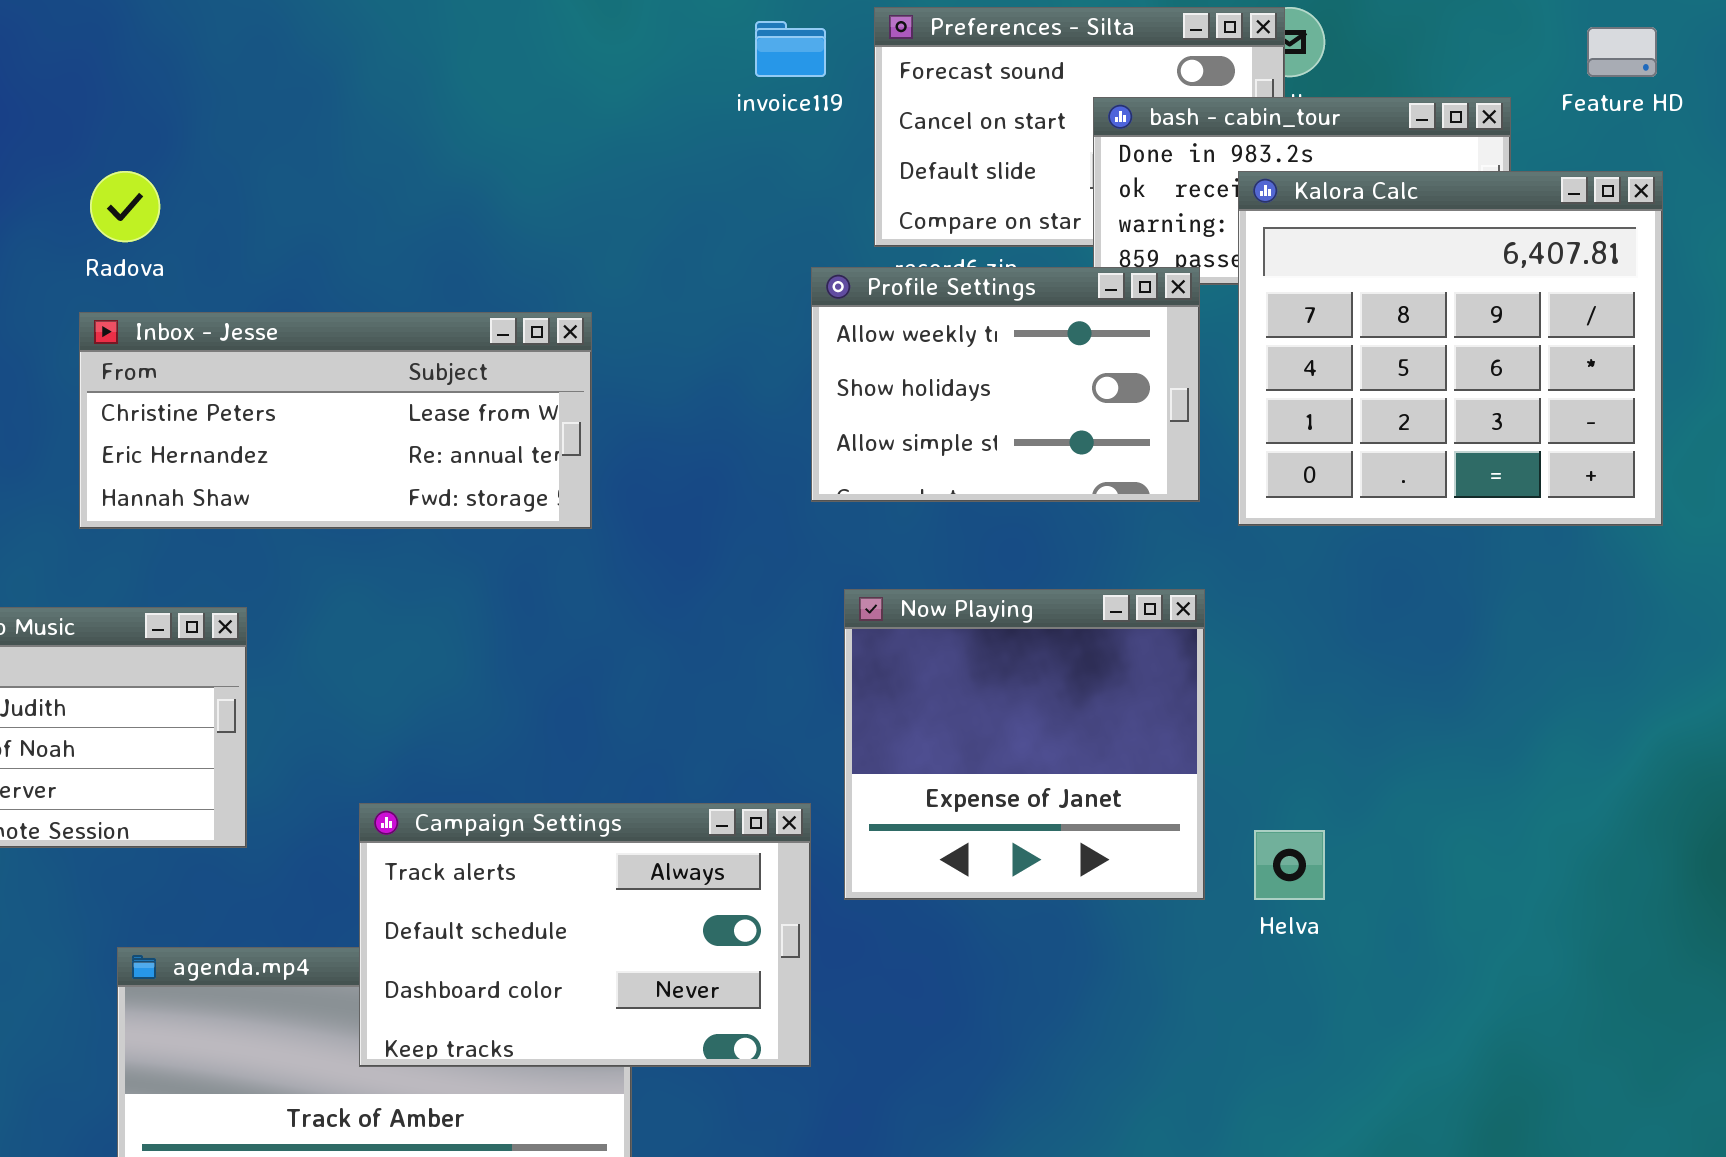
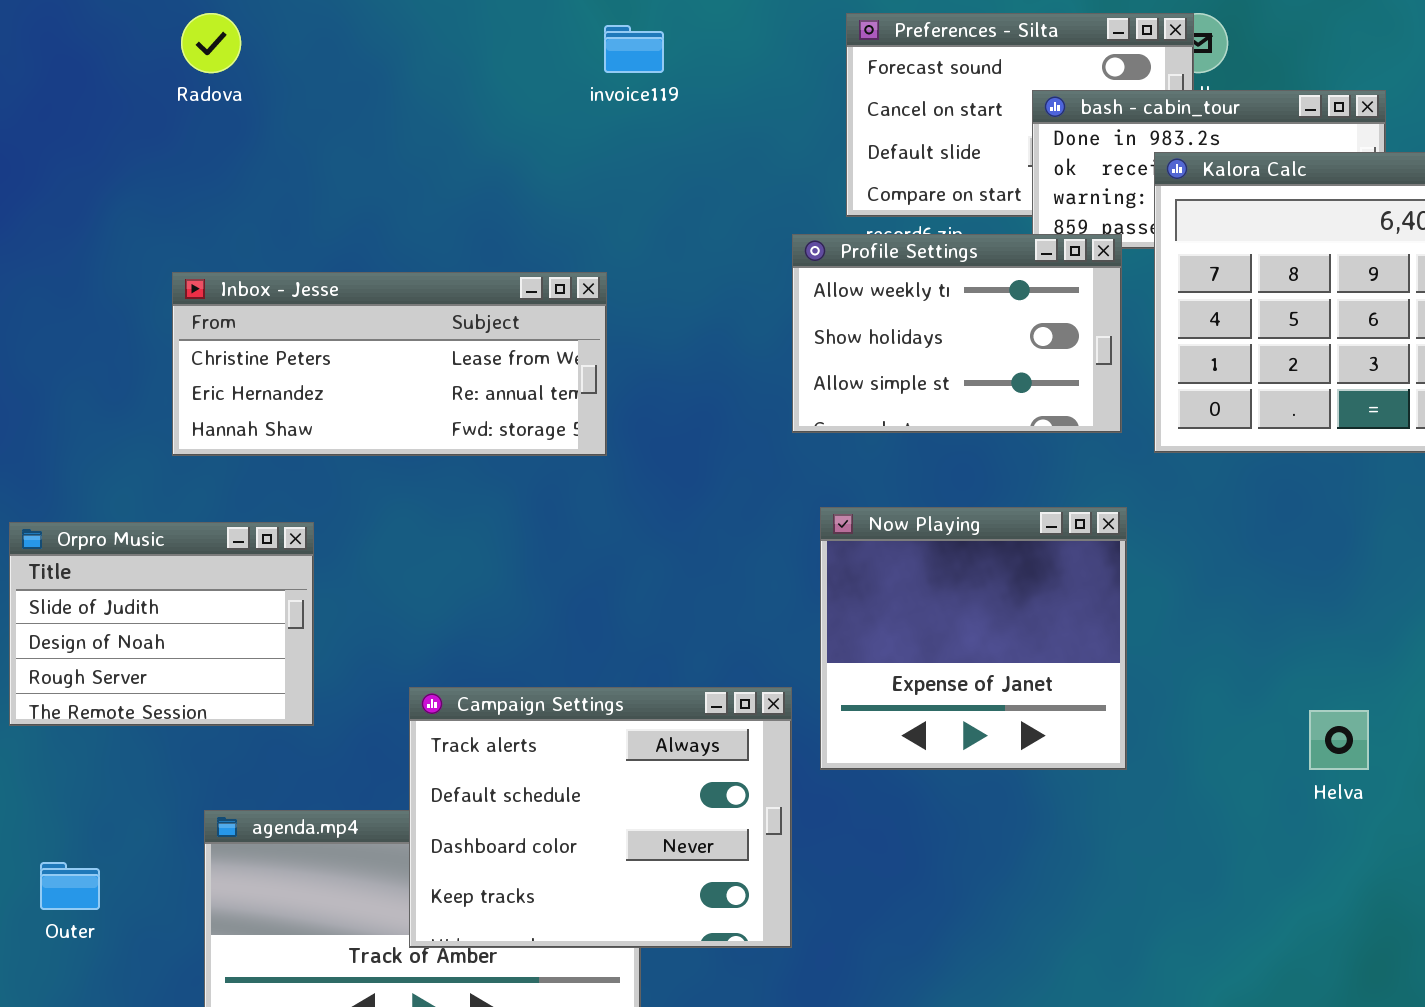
invoice119: [755,21,826,77] -> [604,25,664,73], moved
Radova: [90,171,160,242] -> [181,13,241,73], moved
Campaign Settings: [359,803,811,1067] -> [409,687,792,948], resized
Helva: [1254,830,1325,900] -> [1309,710,1369,770], moved

